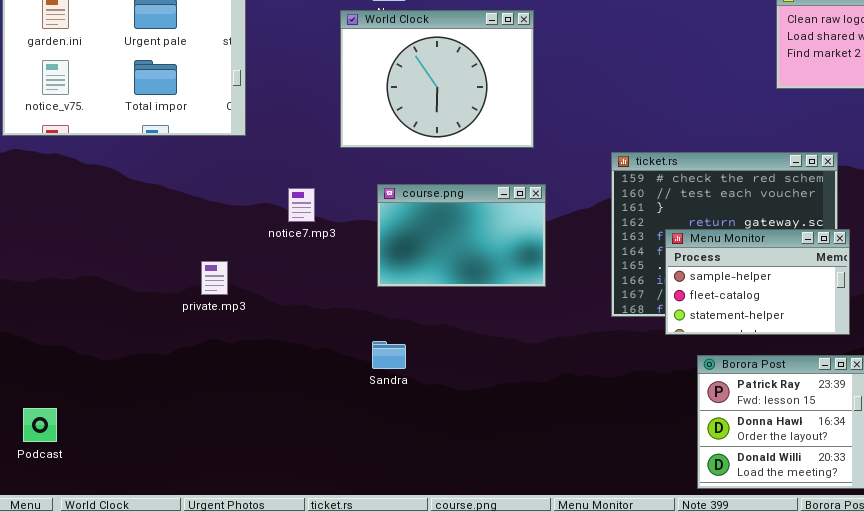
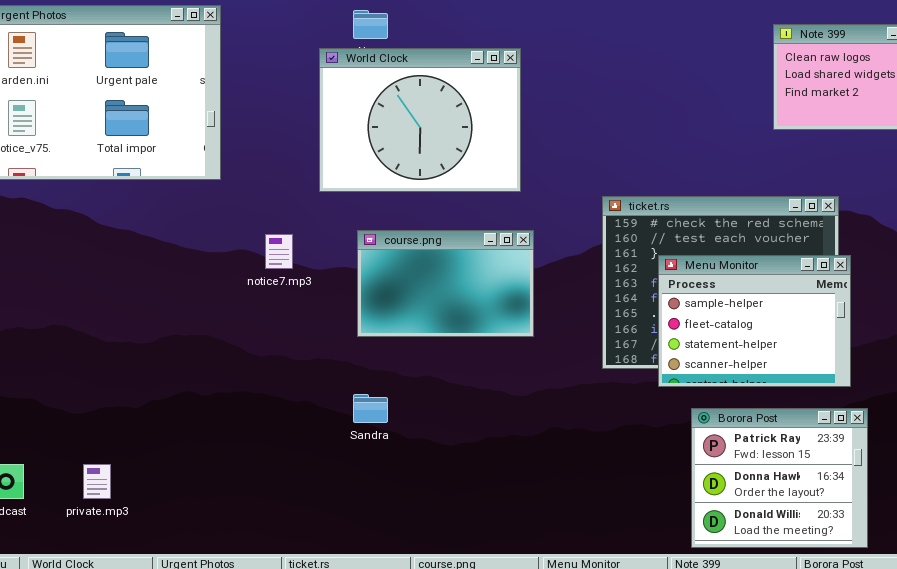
Menu Monitor: [665,229,850,335] -> [658,255,851,387], resized
private.mp3: [201,261,228,295] -> [83,464,111,499], moved

